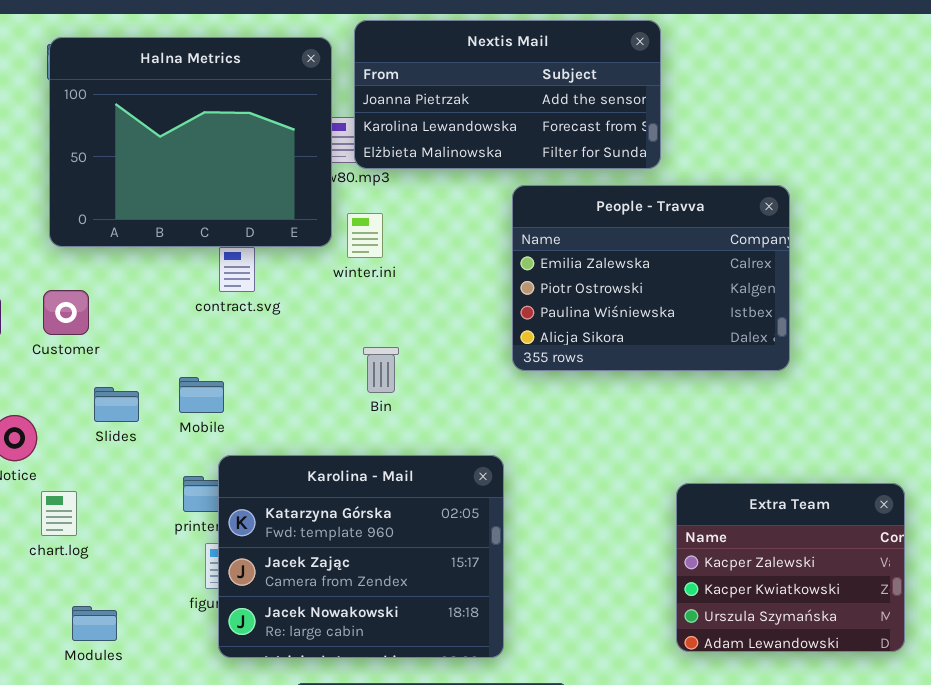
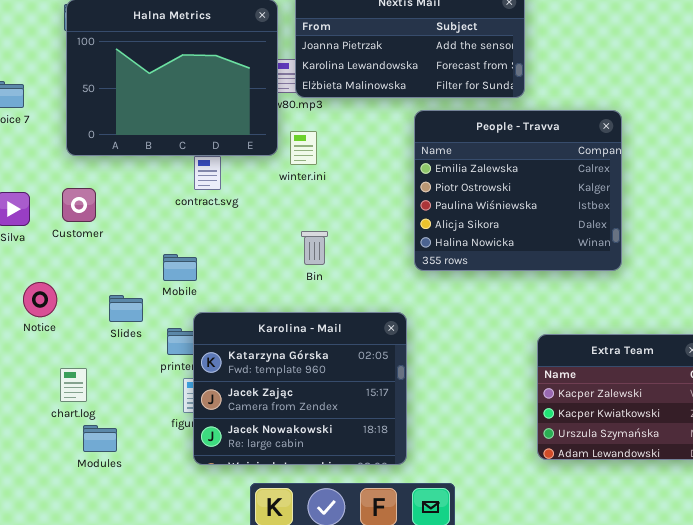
People - Travva: [512,185,790,371] -> [414,110,622,271], resized
Slides: [94,387,139,422] -> [109,295,143,322], moved
chart.log: [41,491,77,536] -> [60,368,87,402], moved

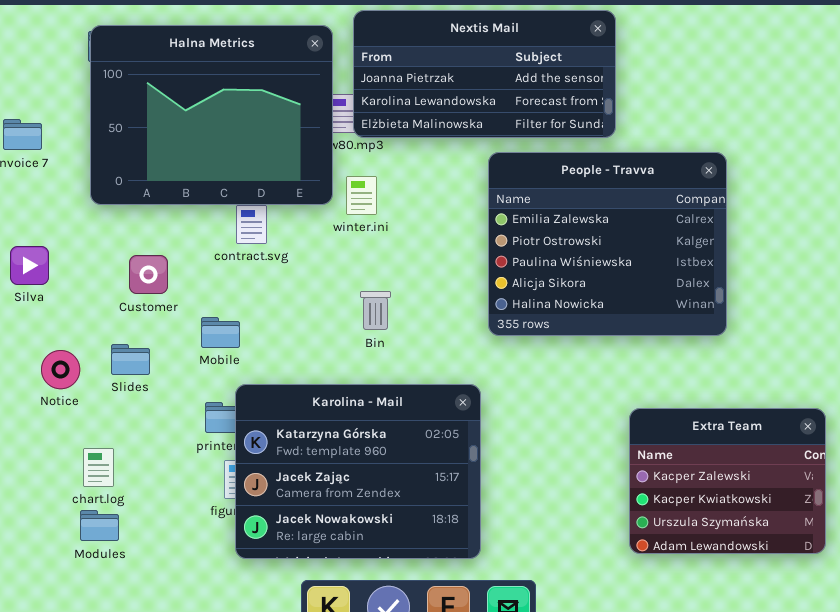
Customer: [62,188,96,222] -> [129,255,168,294], moved
Slides: [109,295,143,322] -> [111,344,150,375], moved
Modules: [83,425,117,452] -> [80,510,119,541], moved

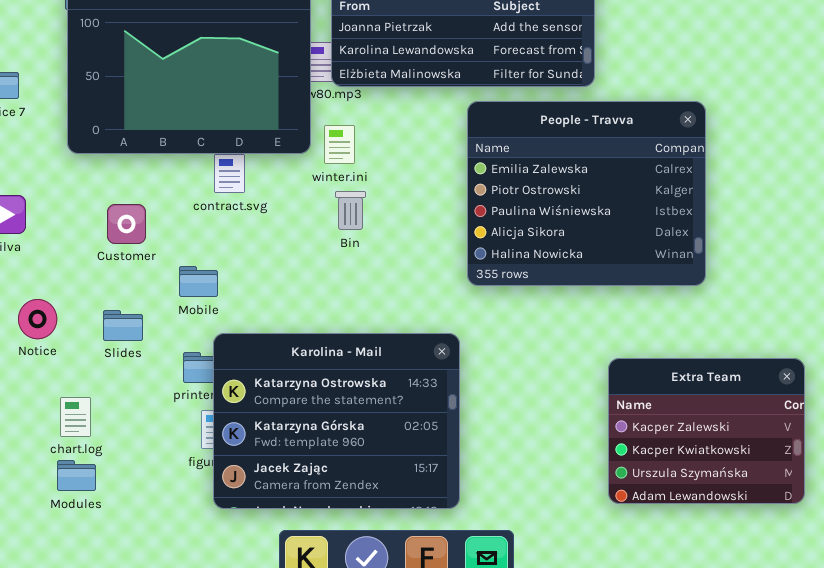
Bin: [360,291,391,330] -> [335,191,366,230], moved
Slides: [111,344,150,375] -> [103,310,143,341], moved
Karolina - Mail: [235,384,481,559] -> [213,333,460,509], scrolled up 1 row

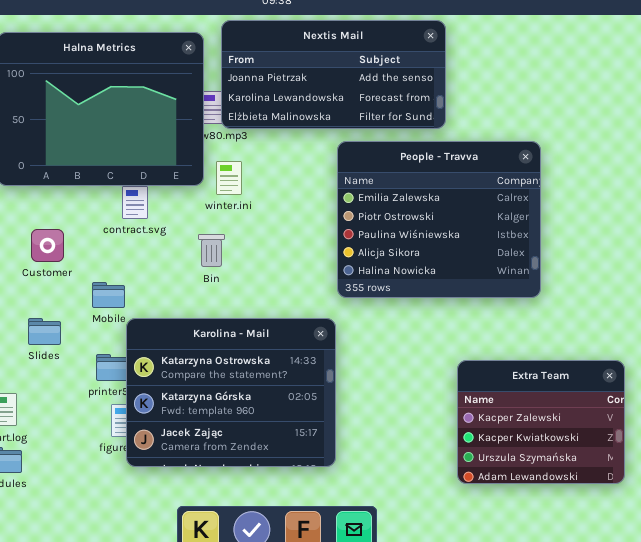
Bin: [335,191,366,230] -> [198,234,225,267], moved
Karolina - Mail: [213,333,460,509] -> [126,318,336,467], moved

